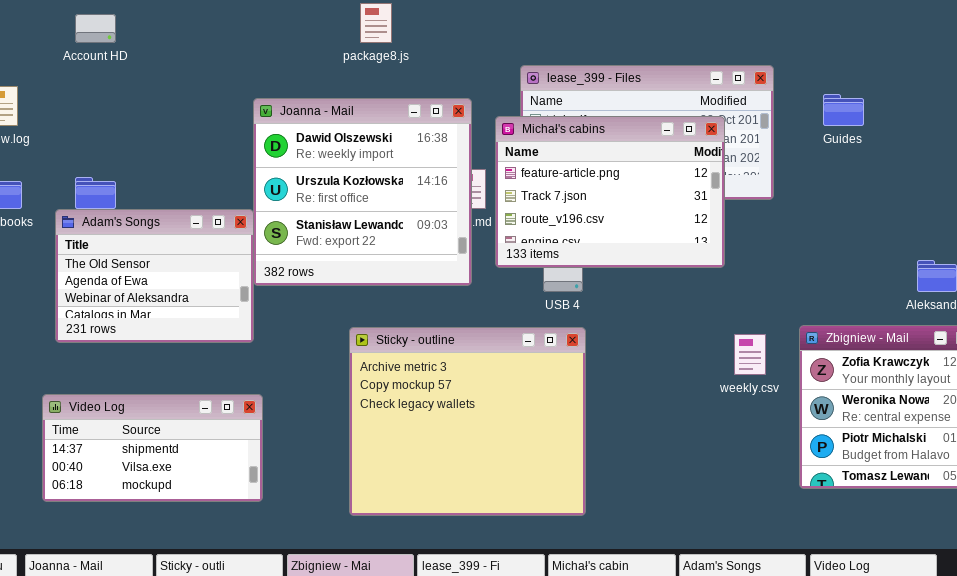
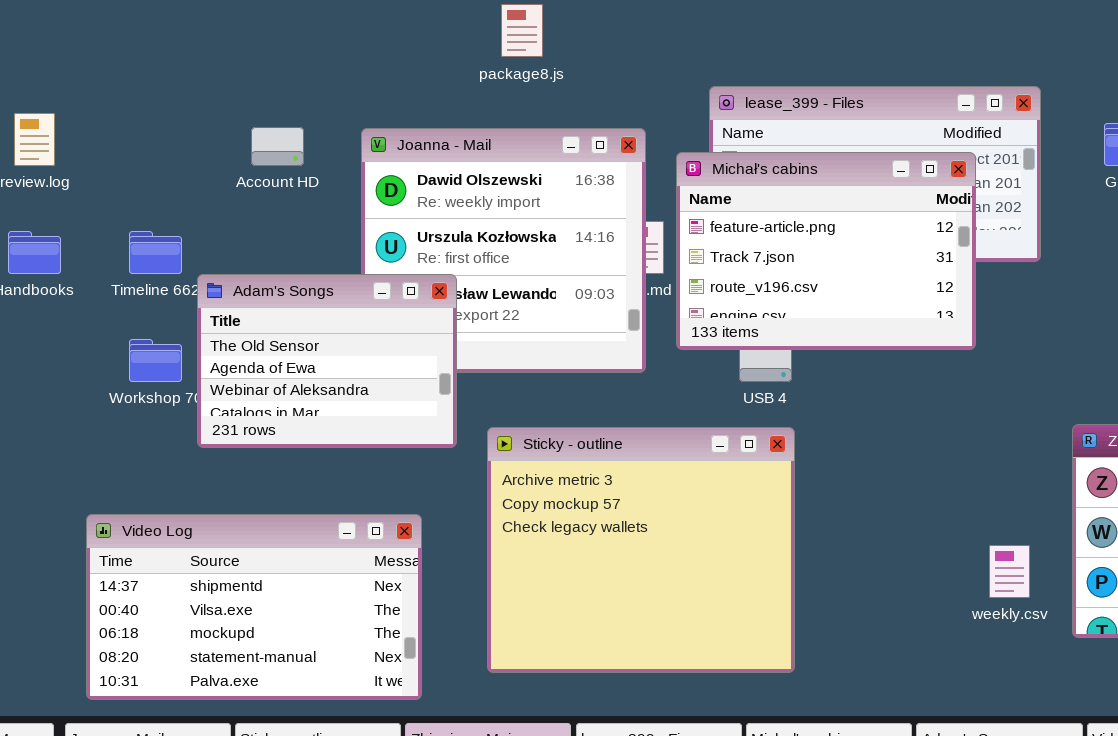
Account HD: [75,14,116,43] -> [251,127,304,166], moved
Adam's Songs: [55,209,254,343] -> [197,274,457,448], moved
weekly.csv: [734,334,766,375] -> [989,545,1030,598], moved
Video Log: [42,394,263,502] -> [86,514,422,700], resized

